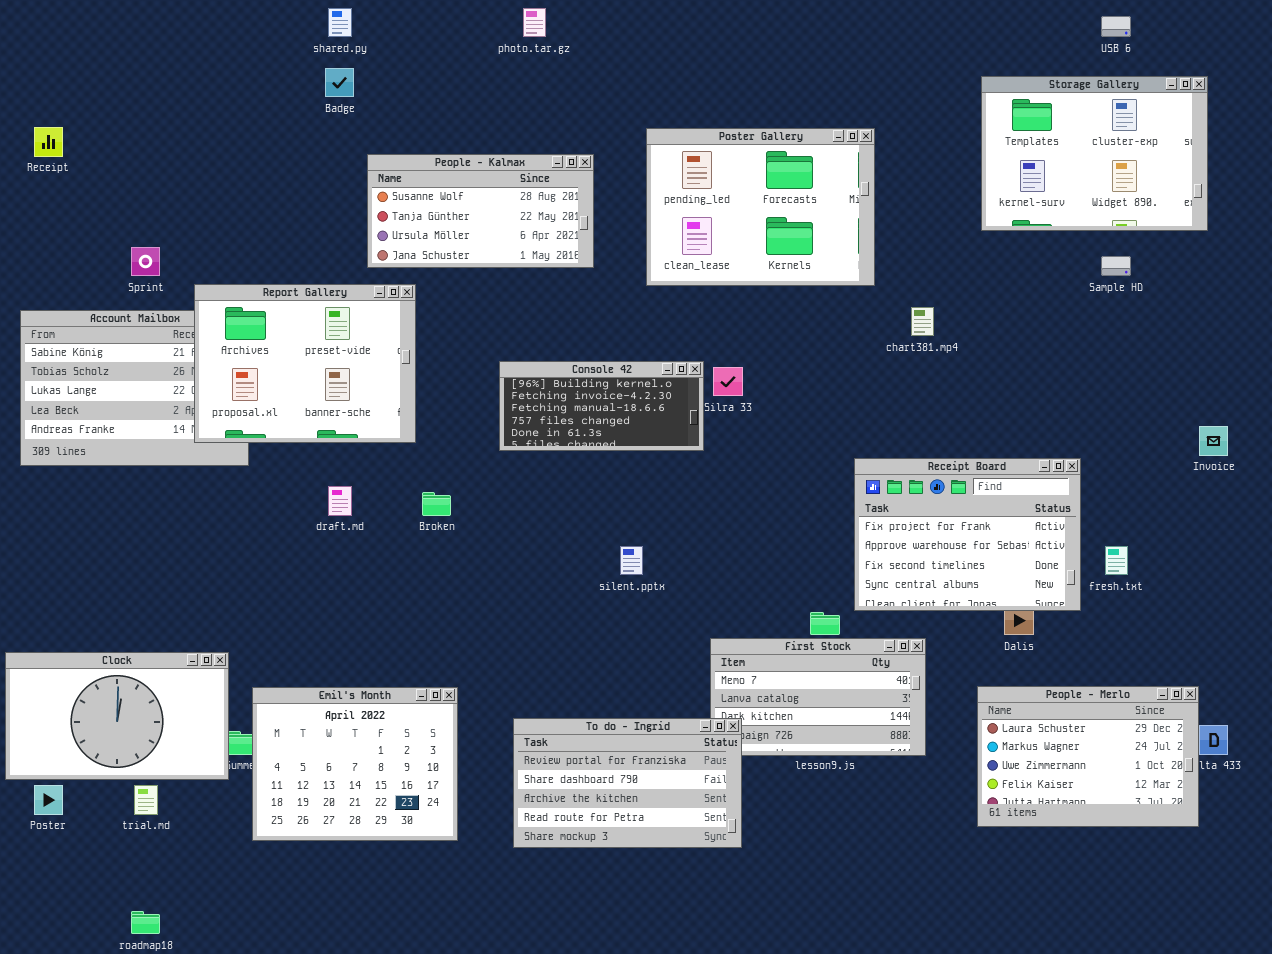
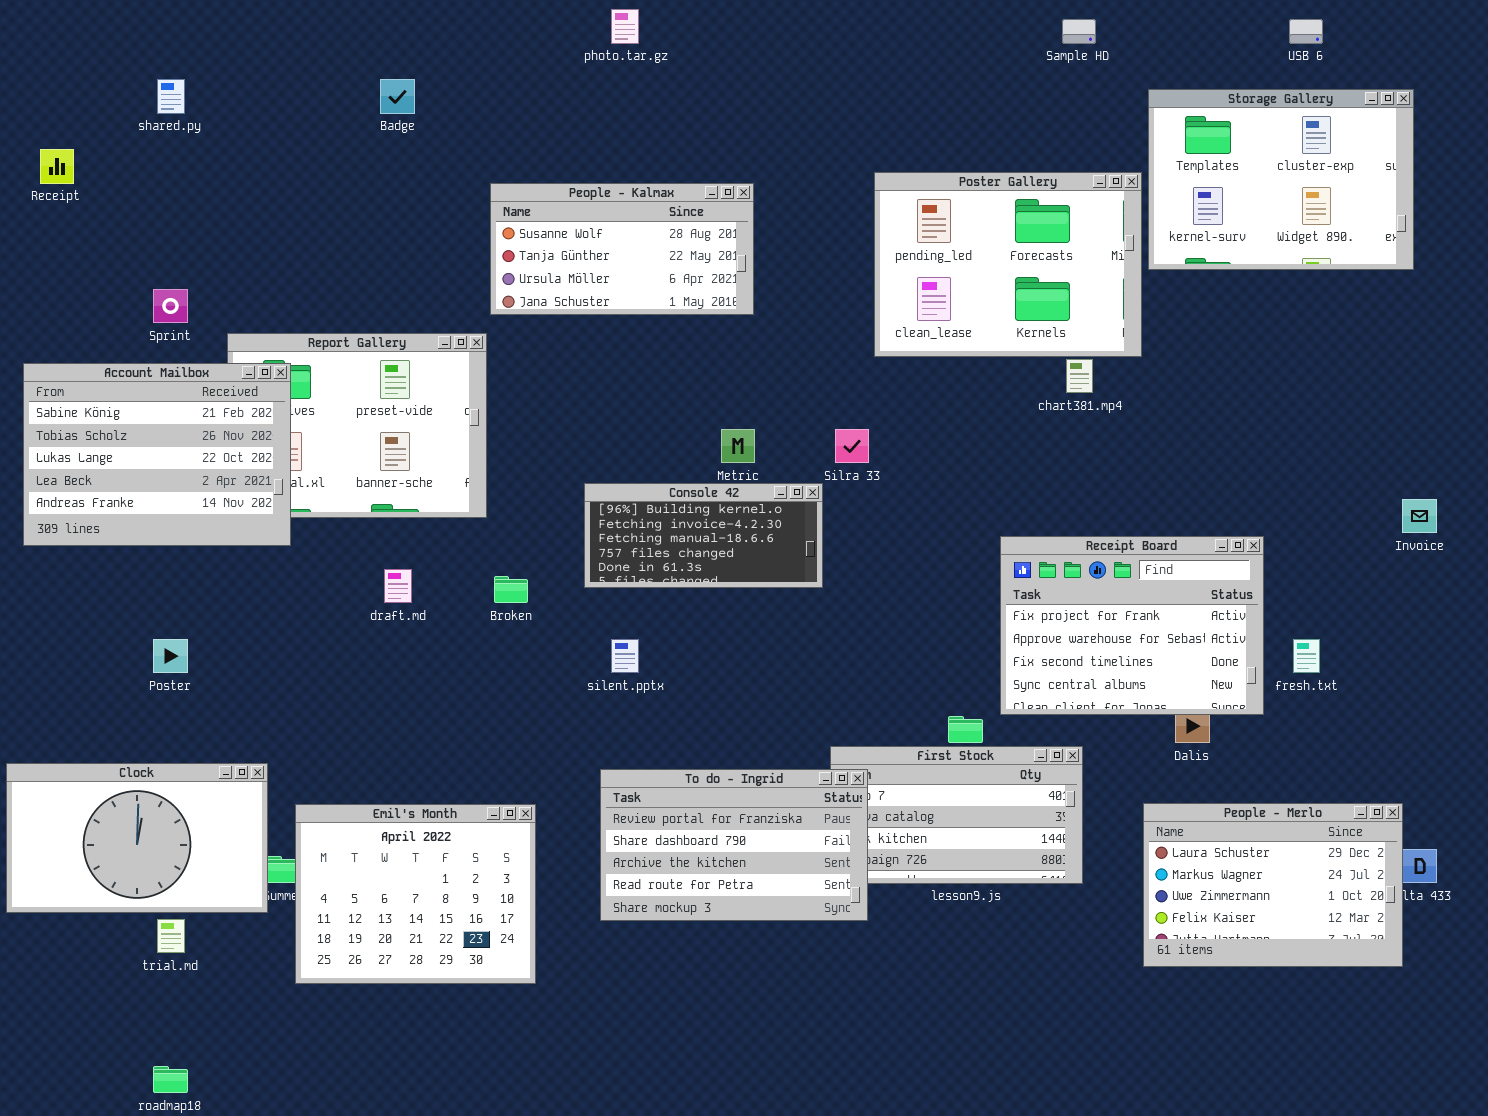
shared.py: [328,8,352,37] -> [157,79,185,114], moved
Poster Gallery: [646,128,875,286] -> [874,172,1142,357], moved
People - Kalmax: [367,154,594,268] -> [490,183,754,315], moved
Sample HD: [1101,256,1131,276] -> [1062,19,1096,44], moved
Account Mailbox: [20,310,249,466] -> [23,363,291,546], raised
Console 42: [499,361,704,451] -> [584,483,823,588], moved
silent.pptx: [620,546,643,575] -> [611,639,639,673], moved
To do - Ingrid: [513,718,742,848] -> [600,769,868,921], moved
Poster: [34,785,63,815] -> [153,639,188,673], moved

